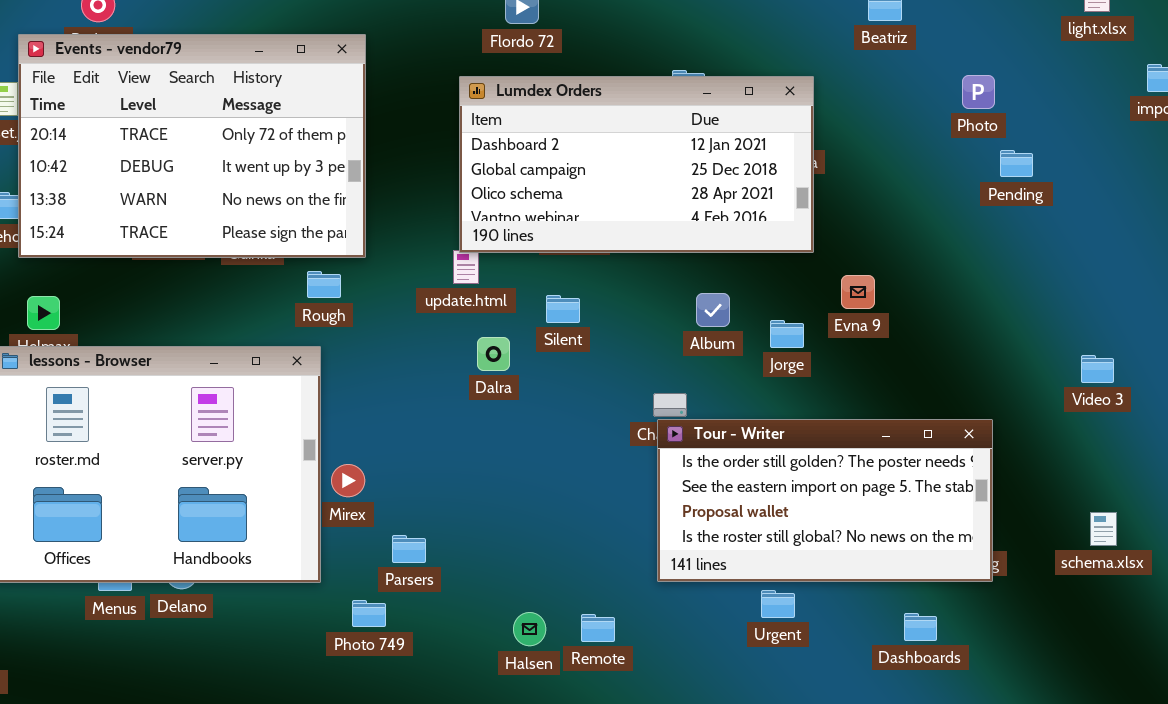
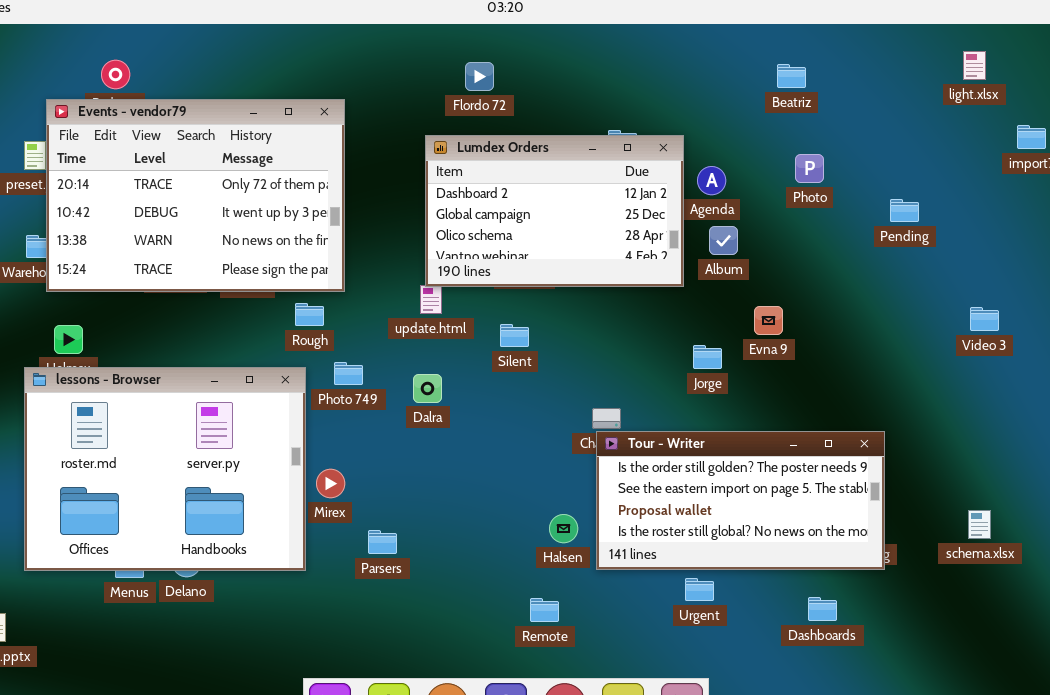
Photo: [962,75,995,109] -> [795,154,824,183], moved
Lumdex Orders: [459,76,814,253] -> [425,135,684,287], resized
Album: [696,293,730,327] -> [709,226,738,255], moved
Dalra: [477,337,510,371] -> [413,374,442,403], moved
Video 3: [1081,355,1114,383] -> [970,307,999,331], moved
Photo 749: [352,600,386,627] -> [334,362,363,385], moved
Halsen: [513,612,546,646] -> [549,514,578,543], moved

